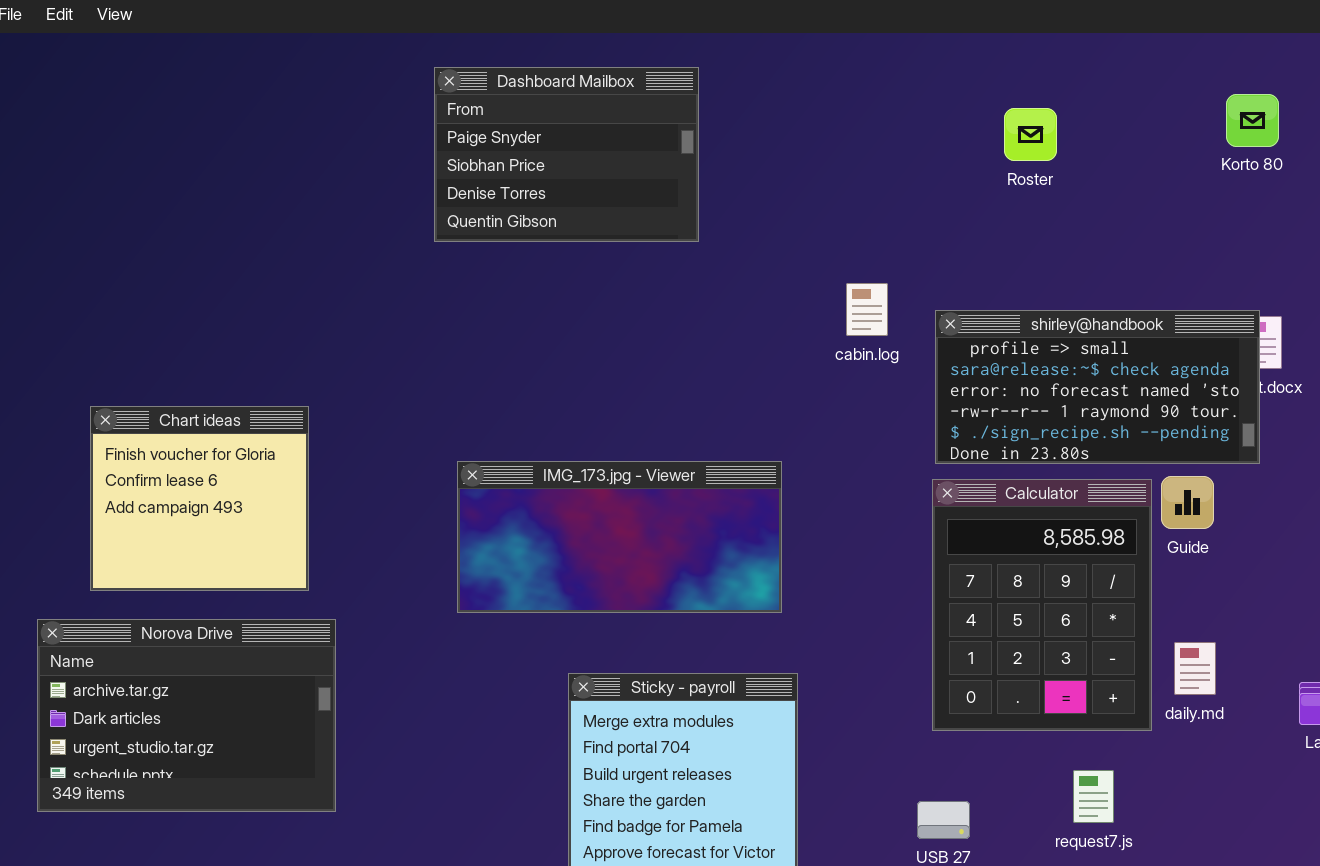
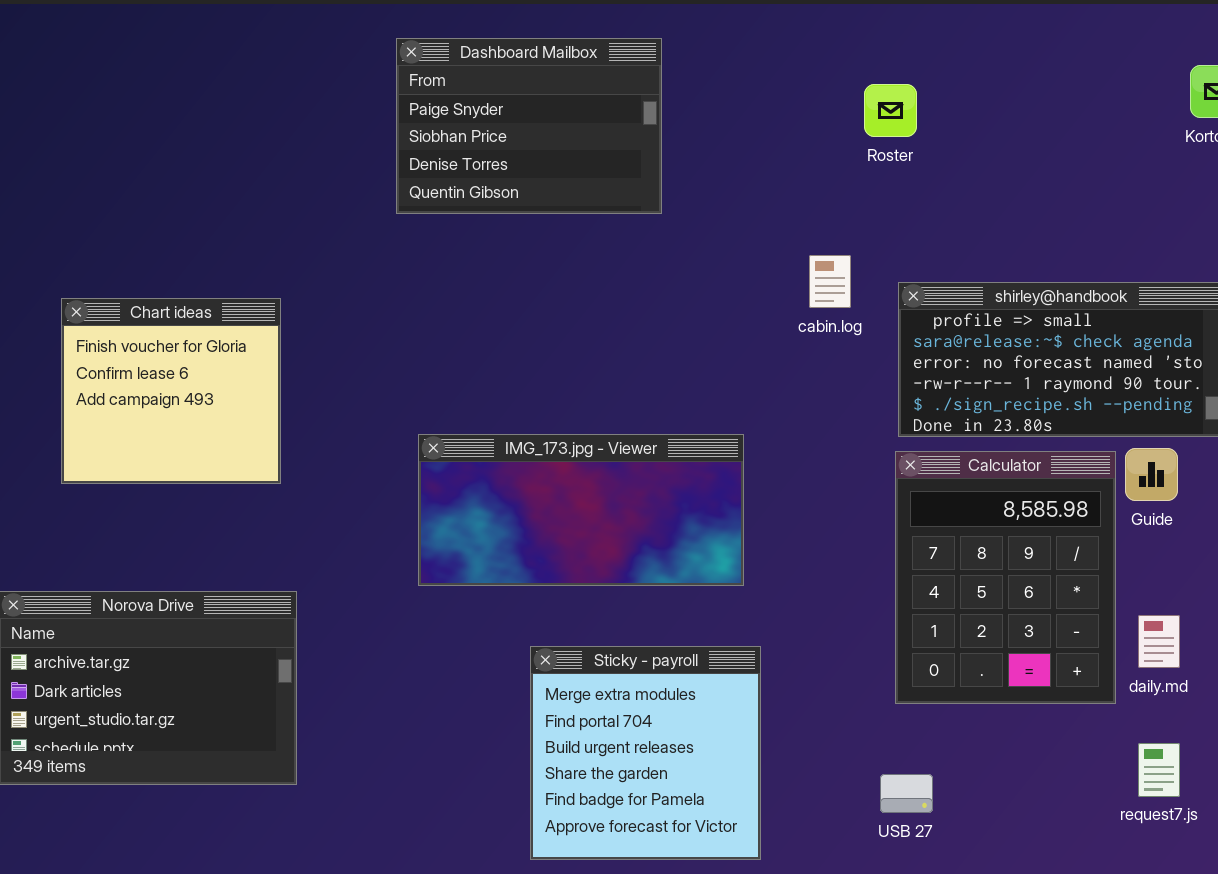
Roster: [1004,108,1057,161] -> [864,84,917,137], moved
Chart ideas: [90,406,309,591] -> [61,298,281,484], moved
request7.js: [1073,770,1114,823] -> [1138,743,1180,797], moved

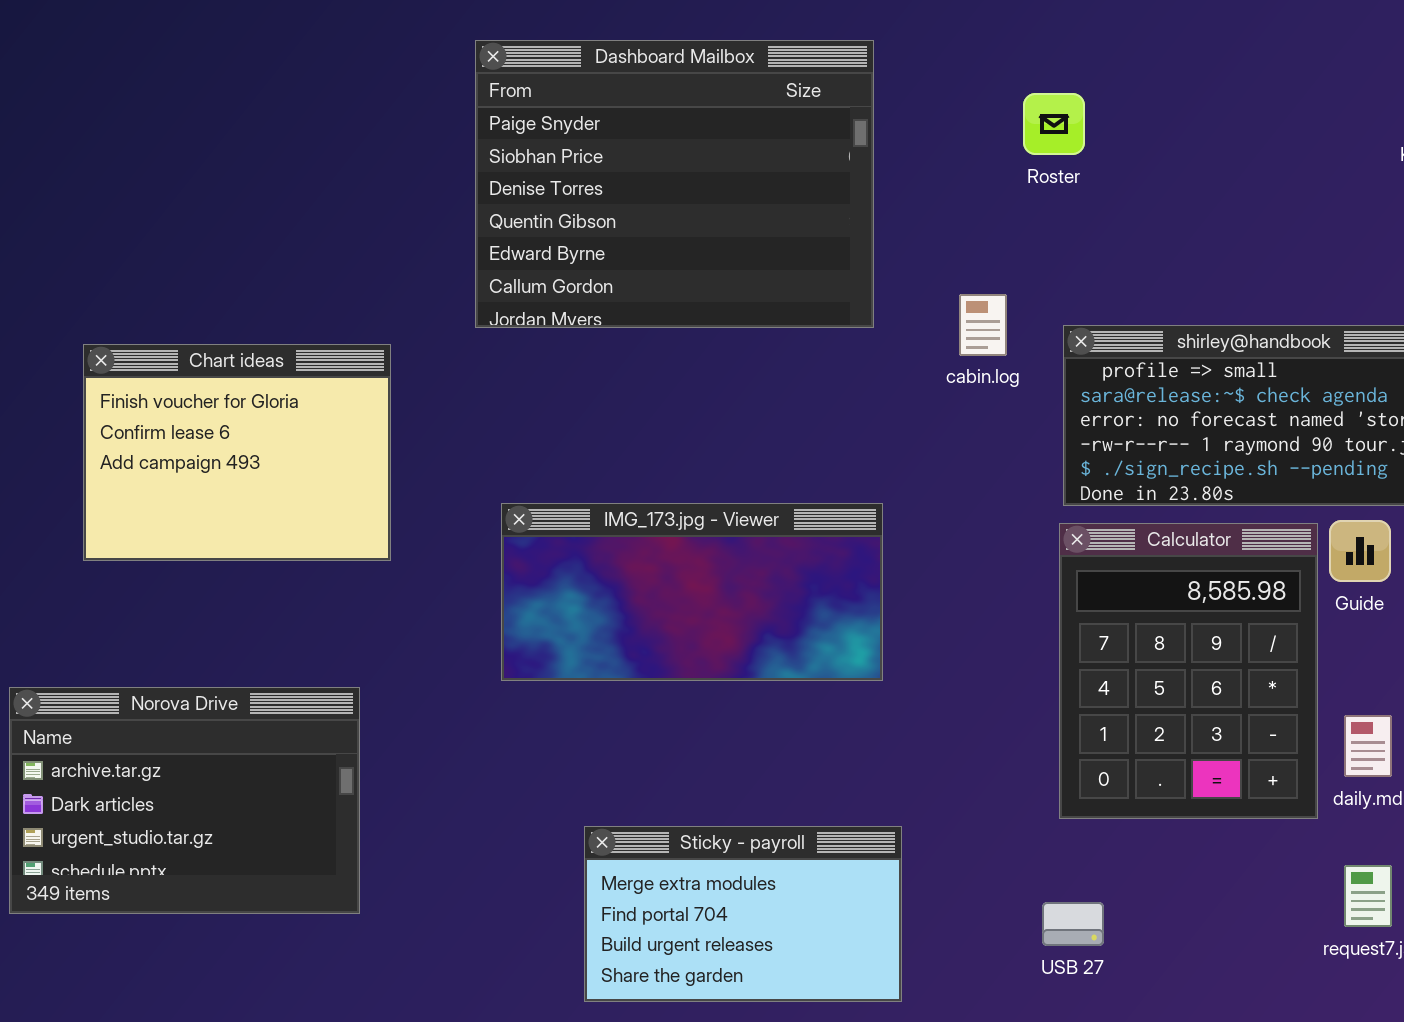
Dashboard Mailbox: [396,38,662,214] -> [475,40,874,328], resized
Chart ideas: [61,298,281,484] -> [83,344,391,561], resized
Sticky - payroll: [530,646,761,860] -> [584,826,902,1002], resized

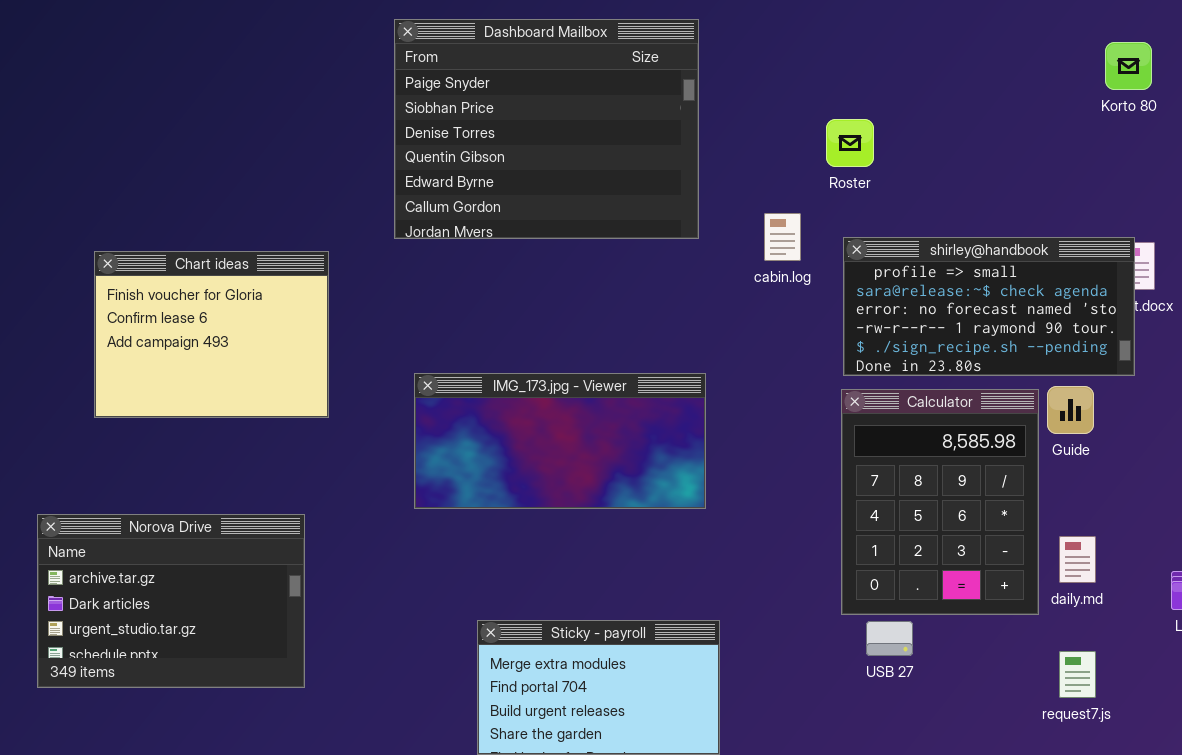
Roster: [1023,93,1085,155] -> [826,119,874,167], moved
USB 27: [1042,902,1104,946] -> [866,621,913,656], moved

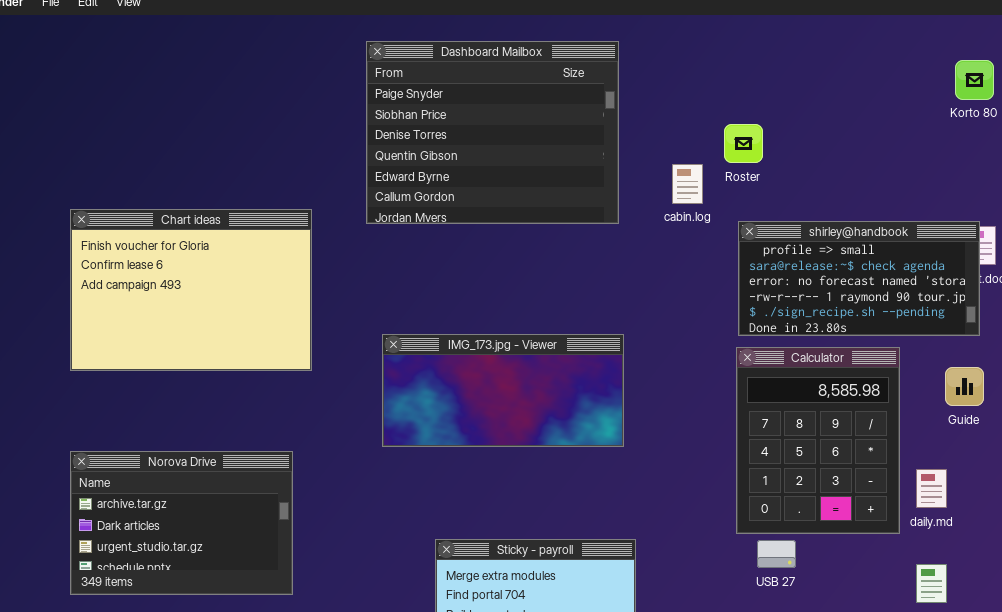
cabin.log: [764,213,801,261] -> [672,164,703,204], moved
Chart ideas: [94,251,329,418] -> [70,209,312,371], resized
Guide: [1047,386,1094,434] -> [945,367,984,406], moved

